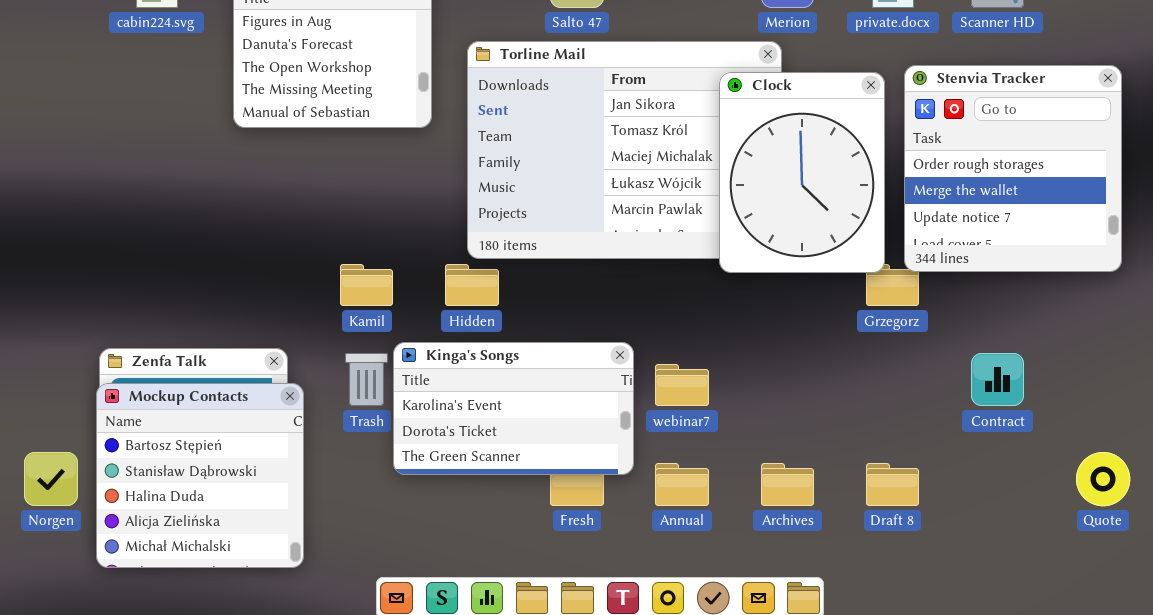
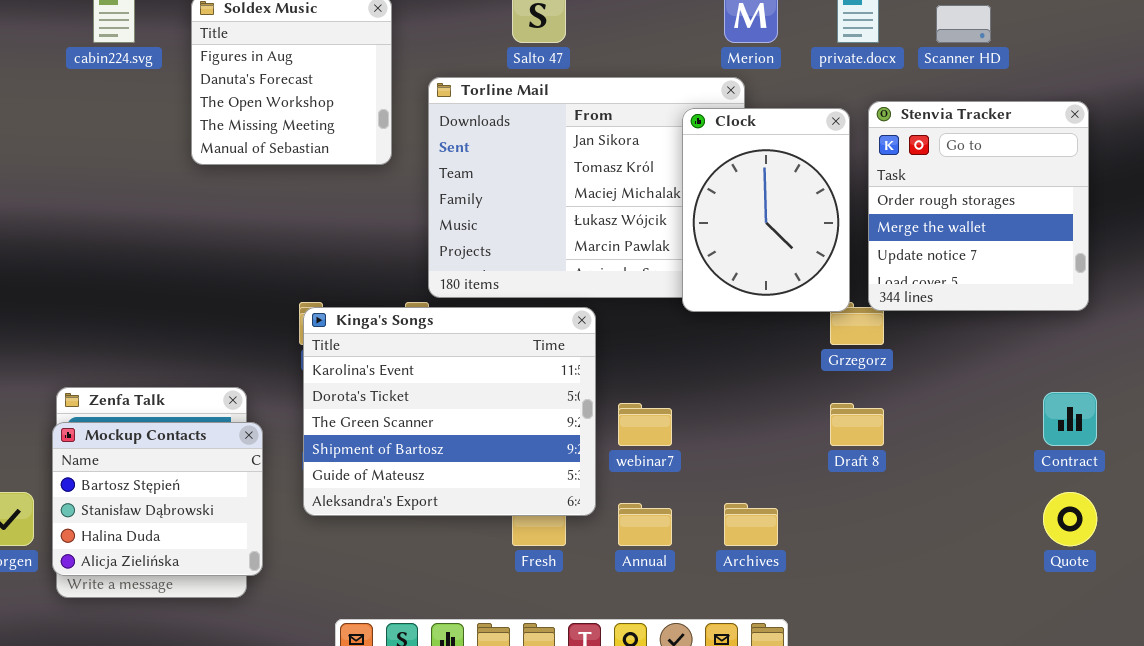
Kinga's Songs: [393,342,634,475] -> [303,307,596,516], resized
Contract: [971,353,1024,406] -> [1043,392,1097,446], moved
Mockup Contacts: [96,383,304,568] -> [52,422,263,576], resized
Draft 8: [866,463,919,506] -> [830,403,884,446], moved

